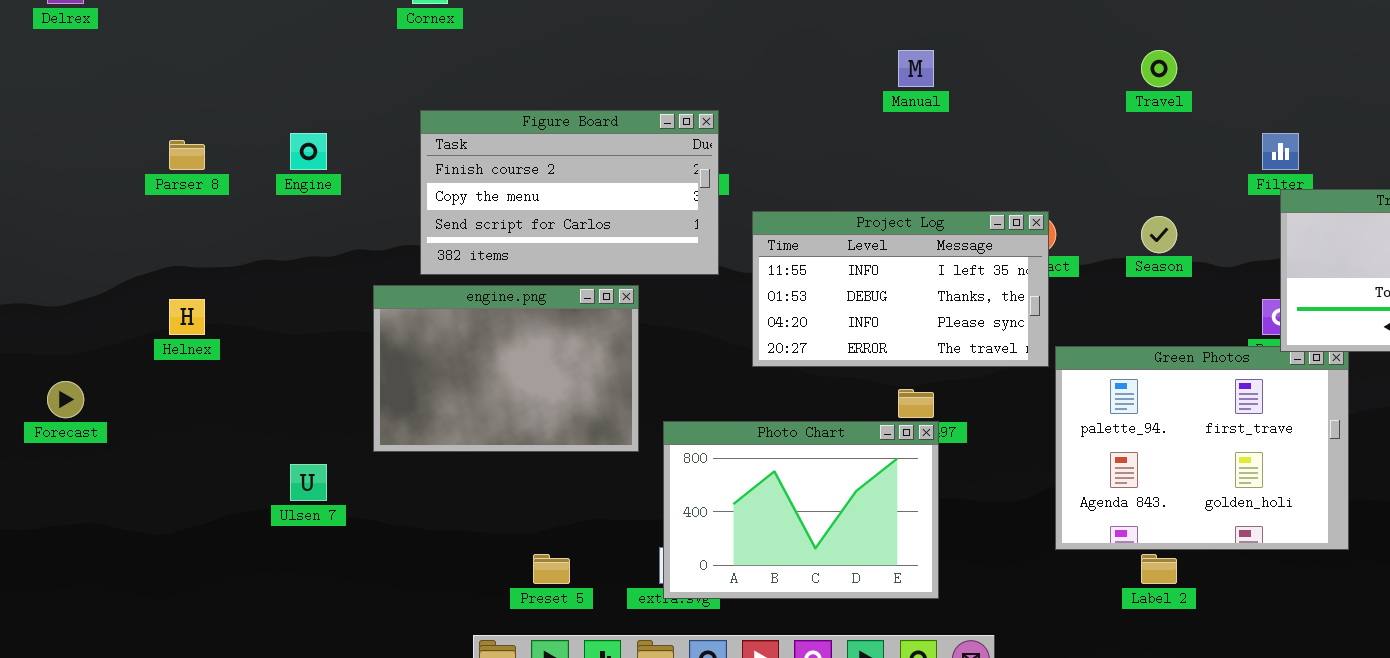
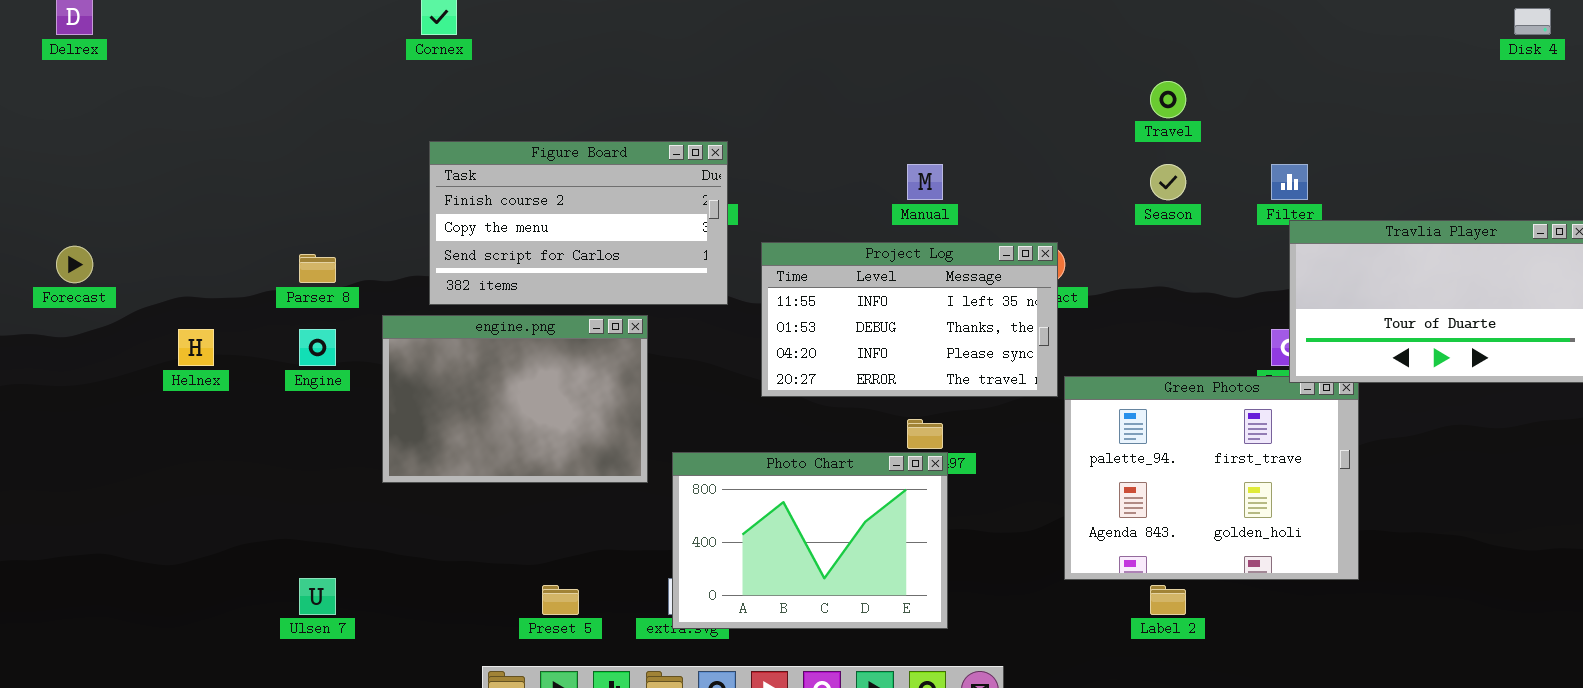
Manual: [898,50,934,87] -> [907,164,943,200], moved
Engine: [290,133,327,170] -> [299,329,336,366], moved
Parser 8: [169,140,205,170] -> [299,254,336,283], moved
Season: [1141,216,1177,253] -> [1150,164,1186,200], moved
Forecast: [47,381,84,418] -> [56,246,93,283], moved
Ulsen 7: [290,464,327,501] -> [299,578,336,615], moved

